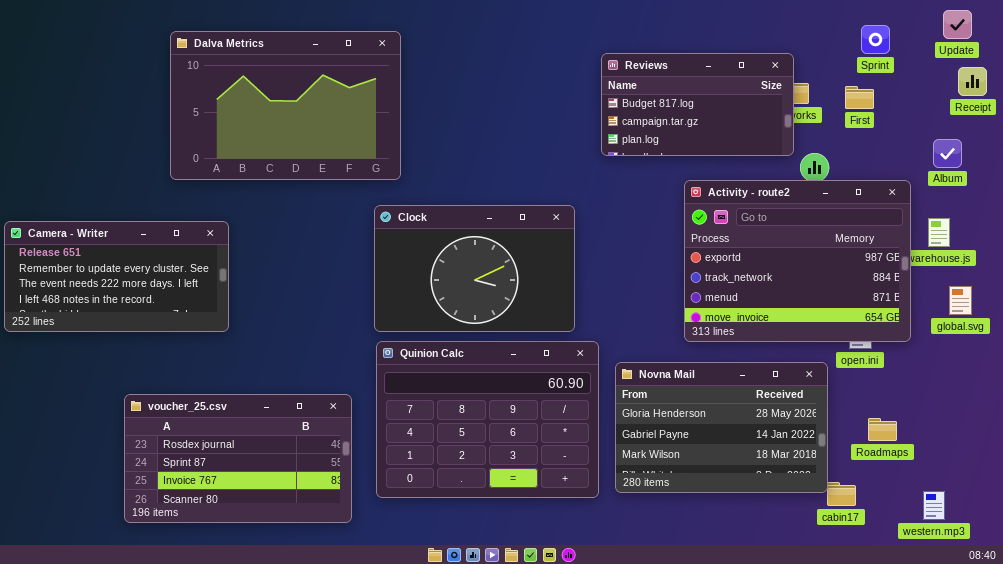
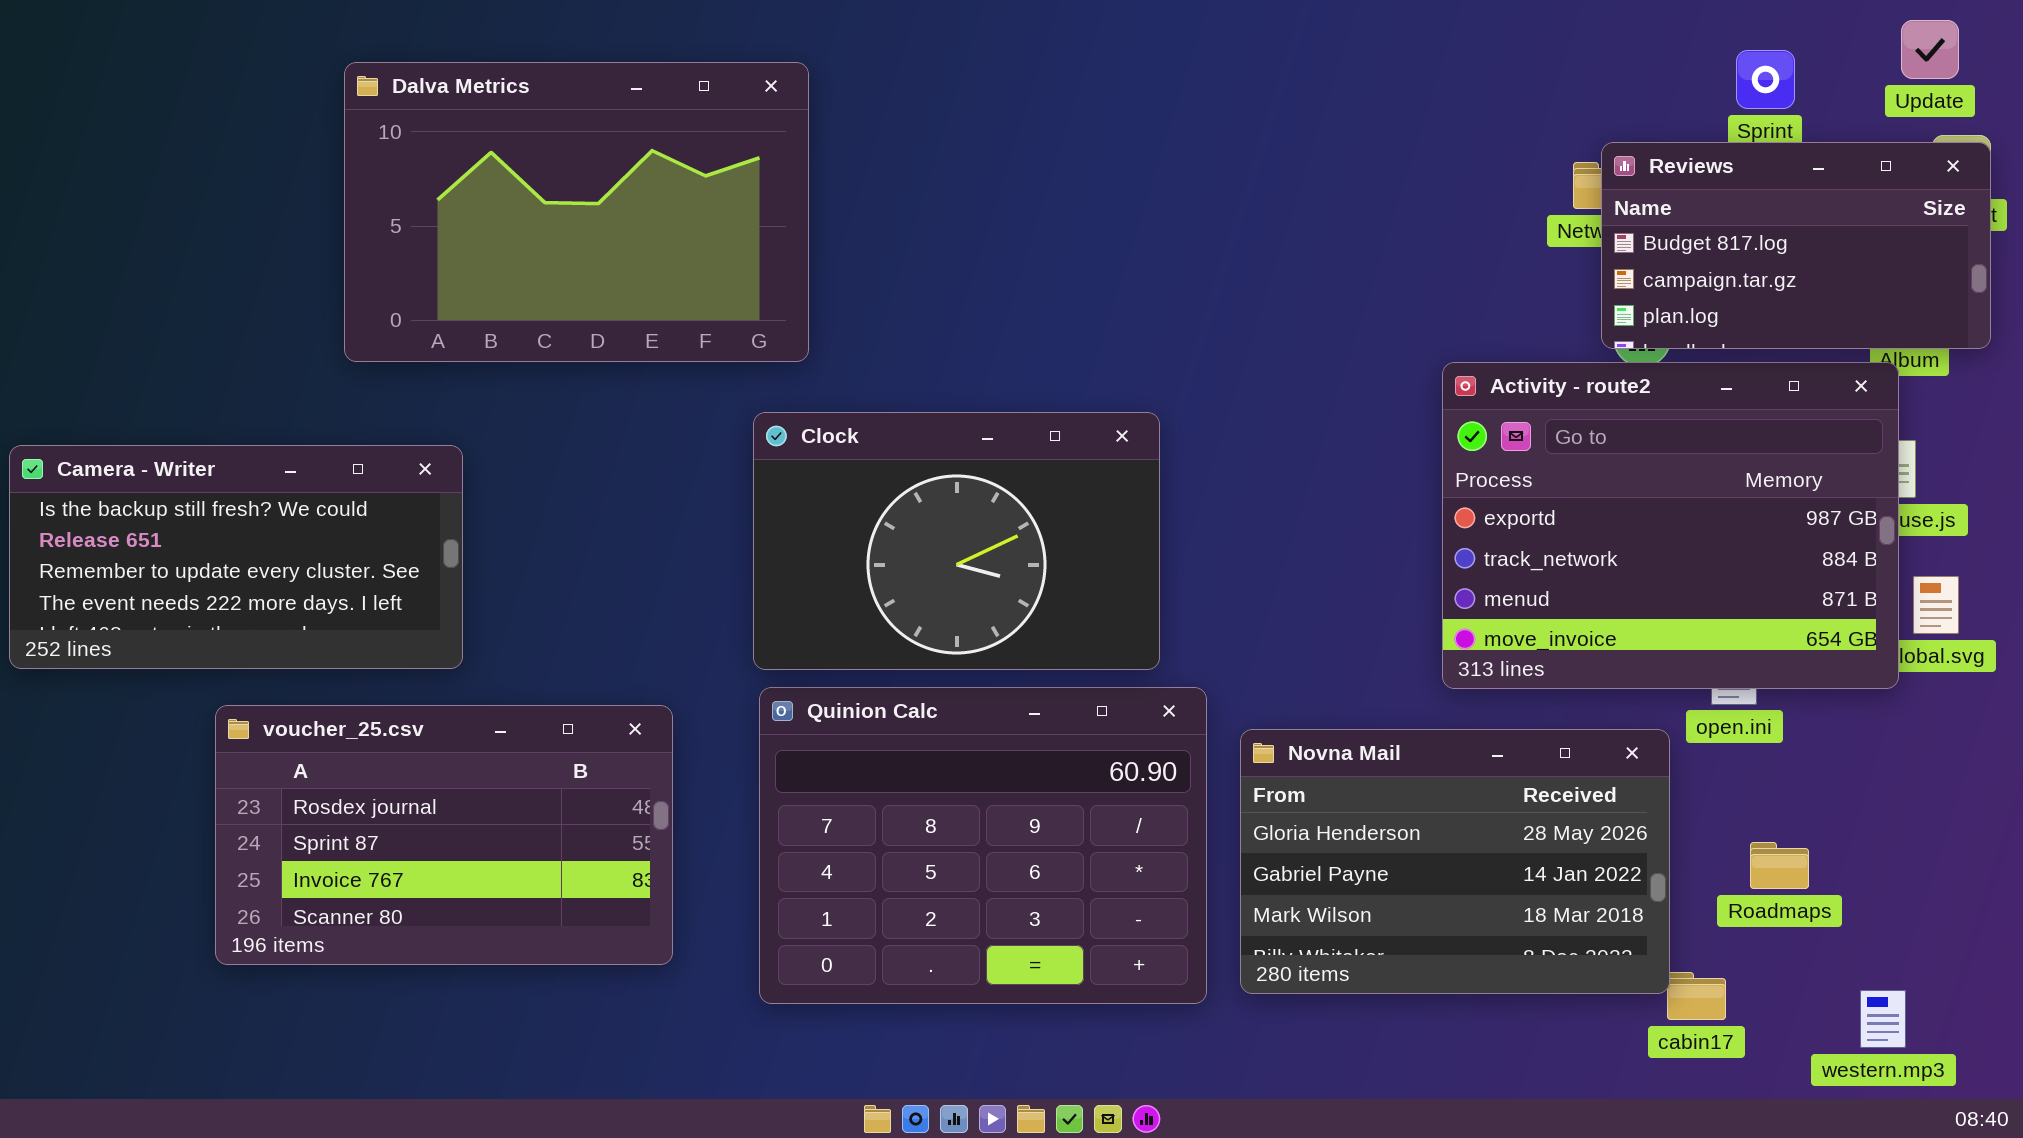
Reviews: [601,53,794,156] -> [1601,142,1991,349], moved
Activity - route2: [684,180,911,342] -> [1442,362,1899,689], moved
Camera - Writer: [4,221,229,332] -> [9,445,463,669], scrolled up 1 row
voucher_25.csv: [124,394,352,523] -> [215,705,673,965], moved

